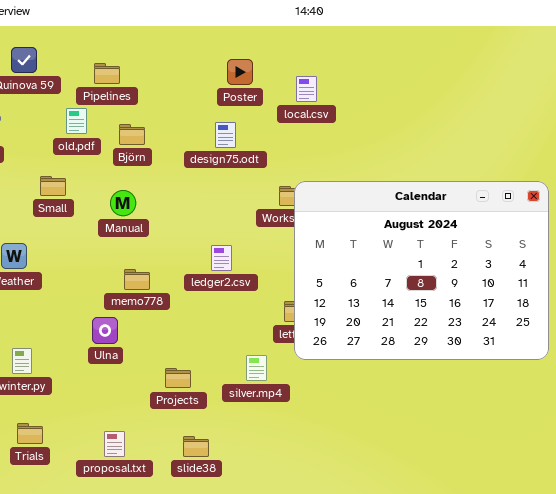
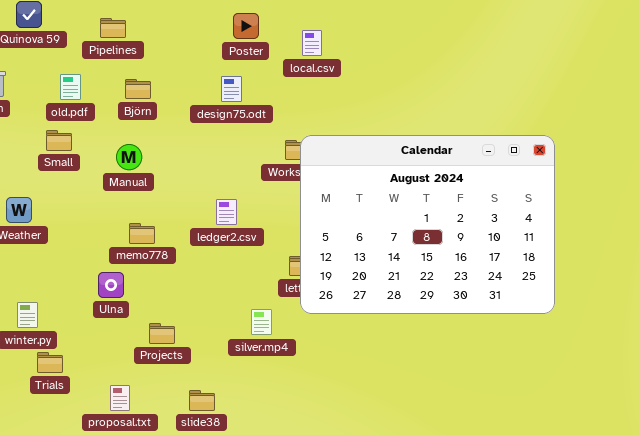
old.pdf: [66,108,87,134] -> [60,74,81,100], moved
Projects: [165,368,191,388] -> [149,323,175,344], moved
Trials: [17,423,43,444] -> [37,352,63,373], moved

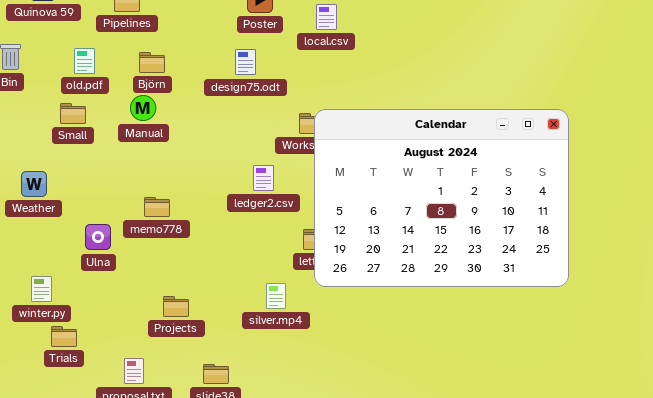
Manual: [116,144,142,170] -> [130,95,156,121], moved
ledger2.csv: [216,199,237,225] -> [253,165,274,191], moved
Ulna: [98,272,124,298] -> [85,224,111,250], moved

